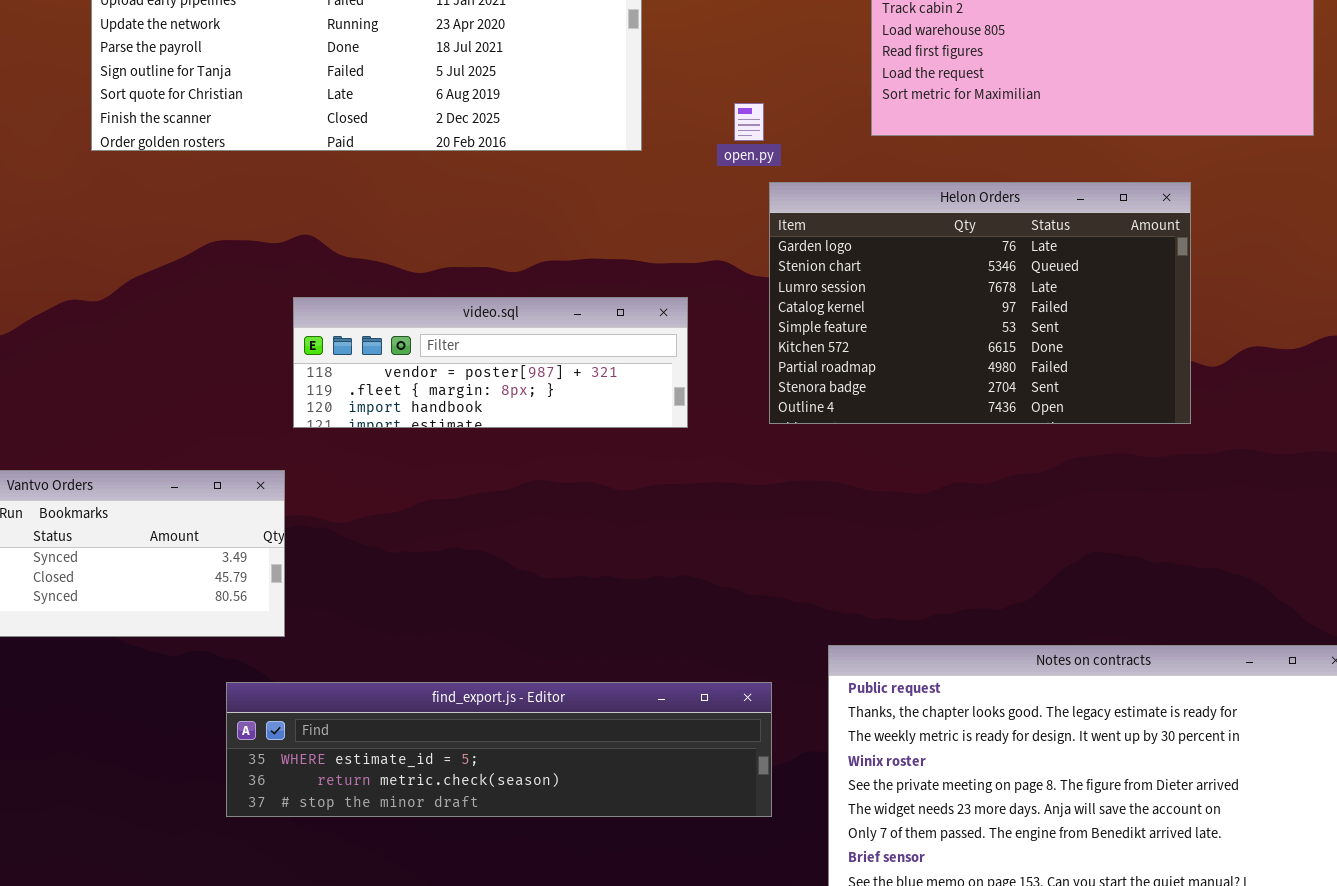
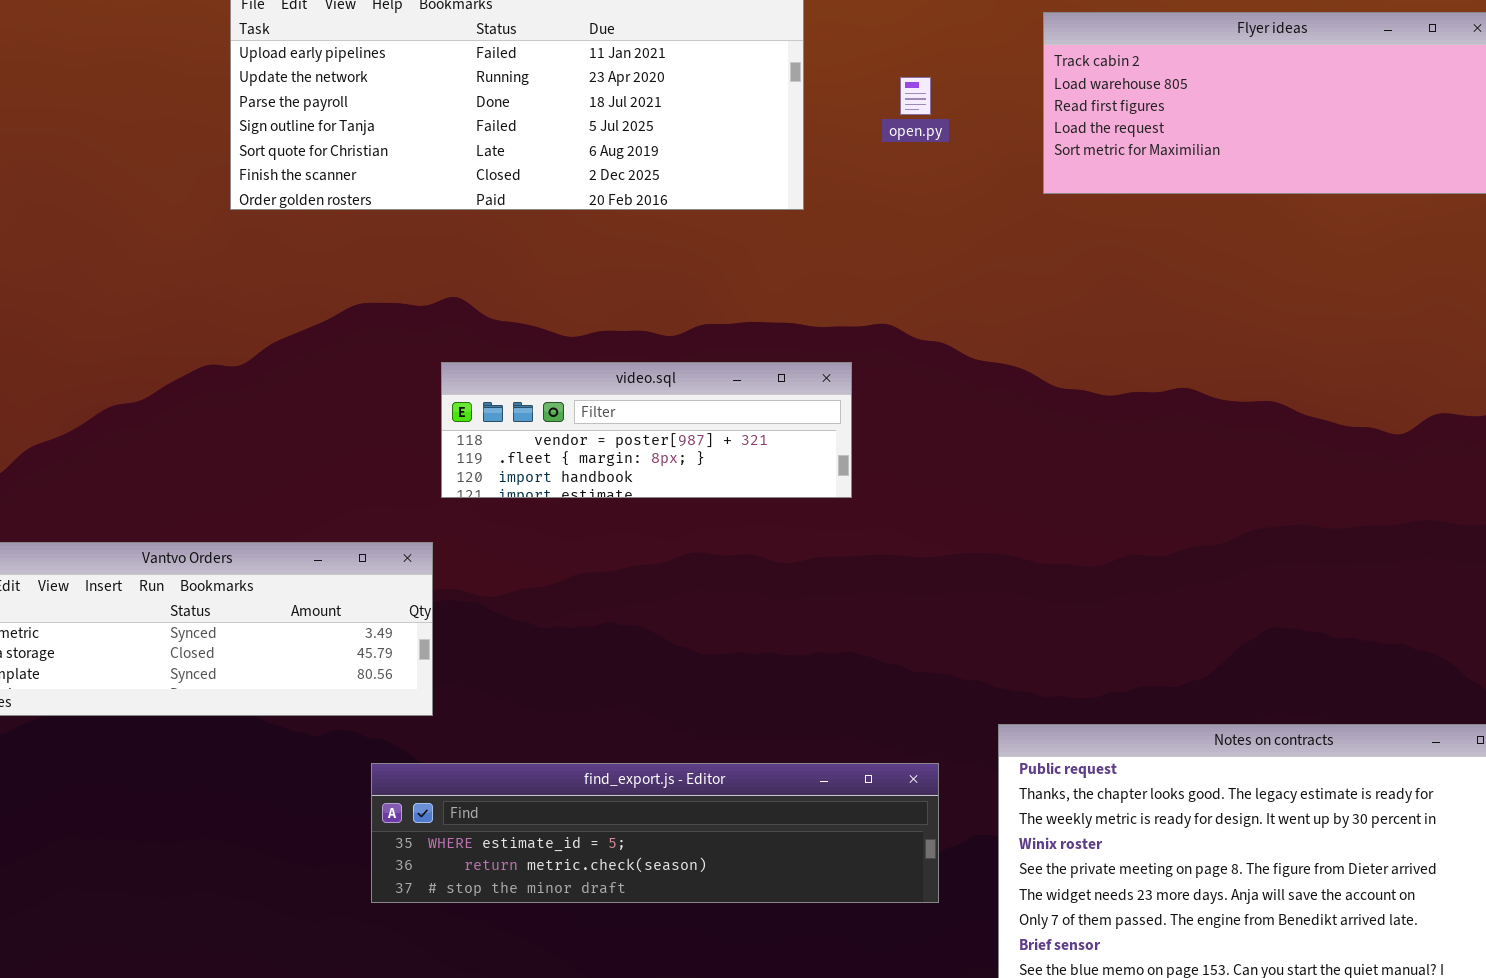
open.py: [734,103,764,141] -> [900,77,931,115], moved
Helon Orders: [769,182,1191,424] -> none, closed

